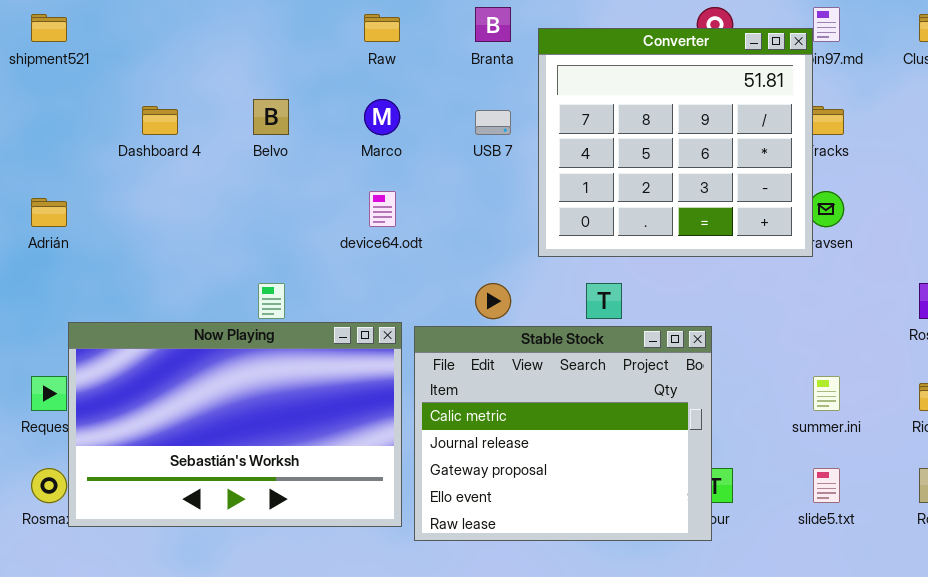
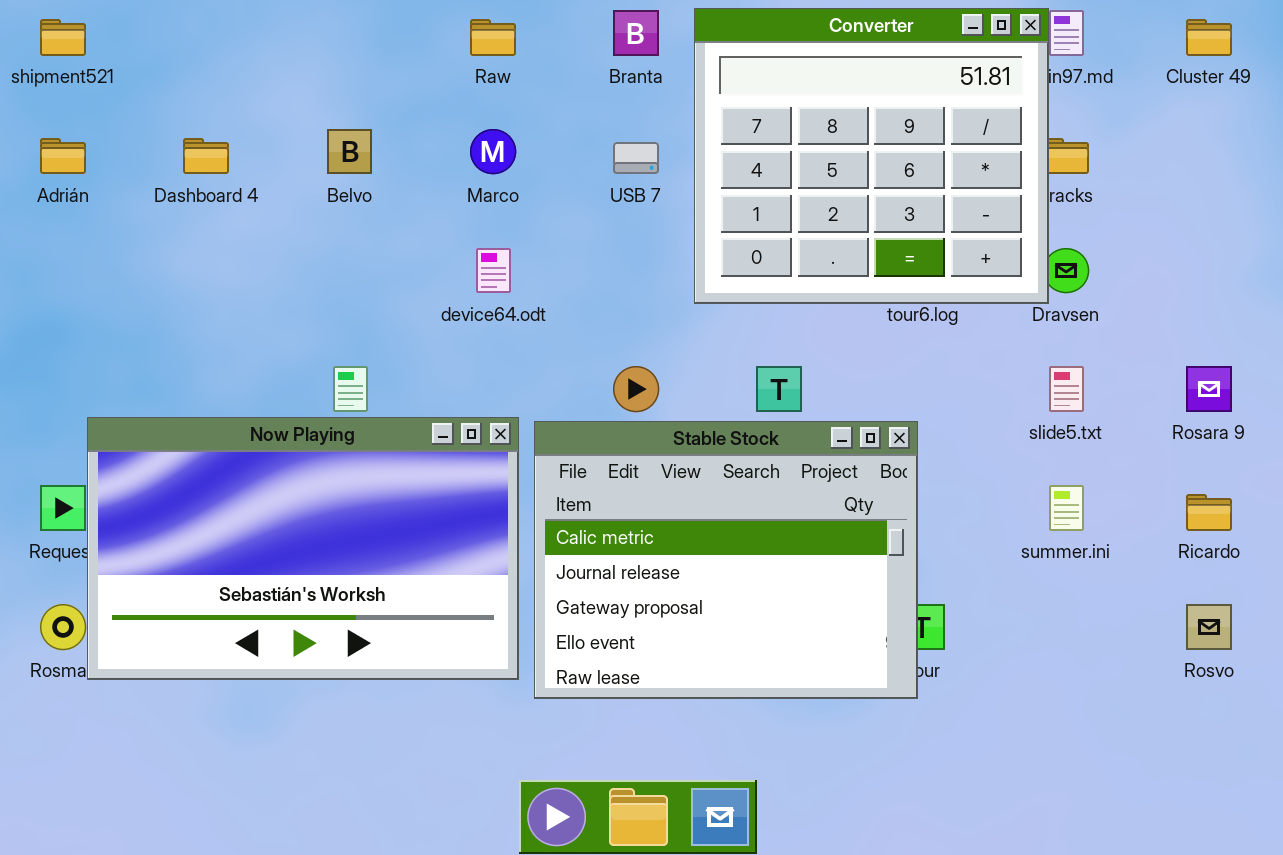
Converter: [538,28,813,257] -> [694,8,1049,304], moved
Adrián: [31,198,67,227] -> [40,138,86,174], moved
slide5.txt: [813,468,840,503] -> [1049,366,1084,412], moved

